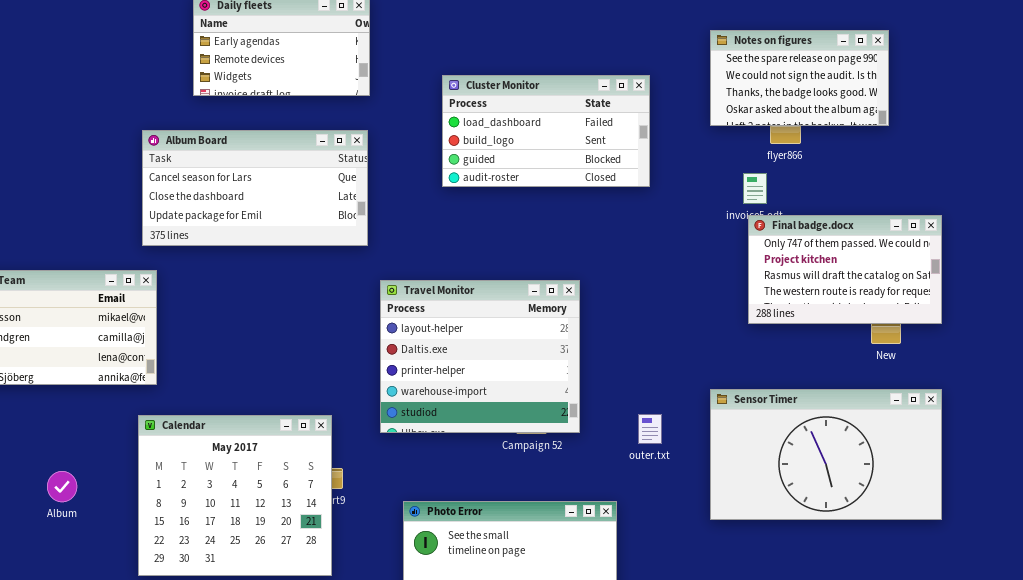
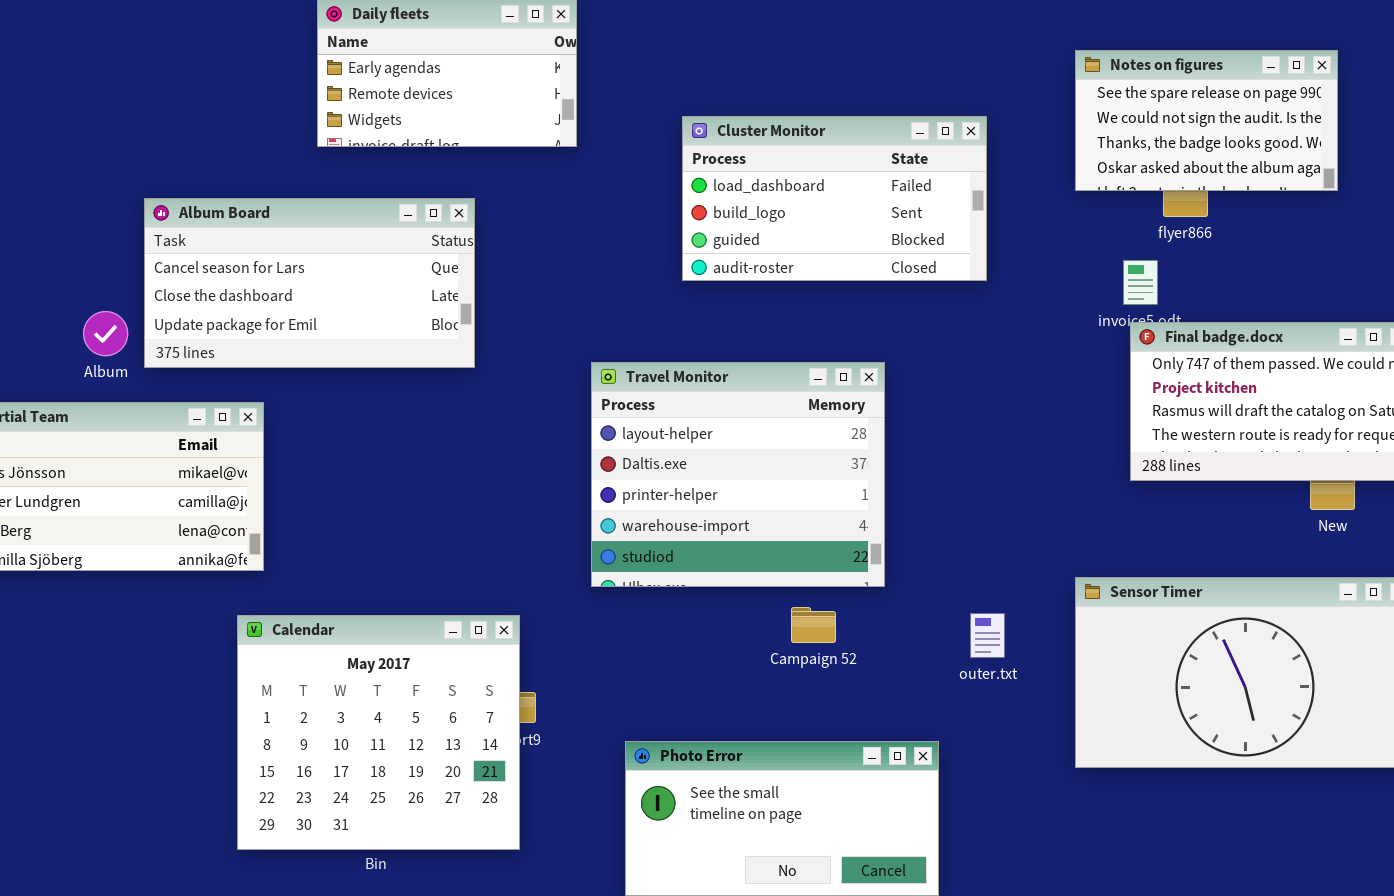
Album Board: [142,130,368,246] -> [144,198,475,368], moved
Travel Monitor: [380,280,580,433] -> [591,362,885,587], moved
Album: [47,471,77,502] -> [83,311,128,356], moved

